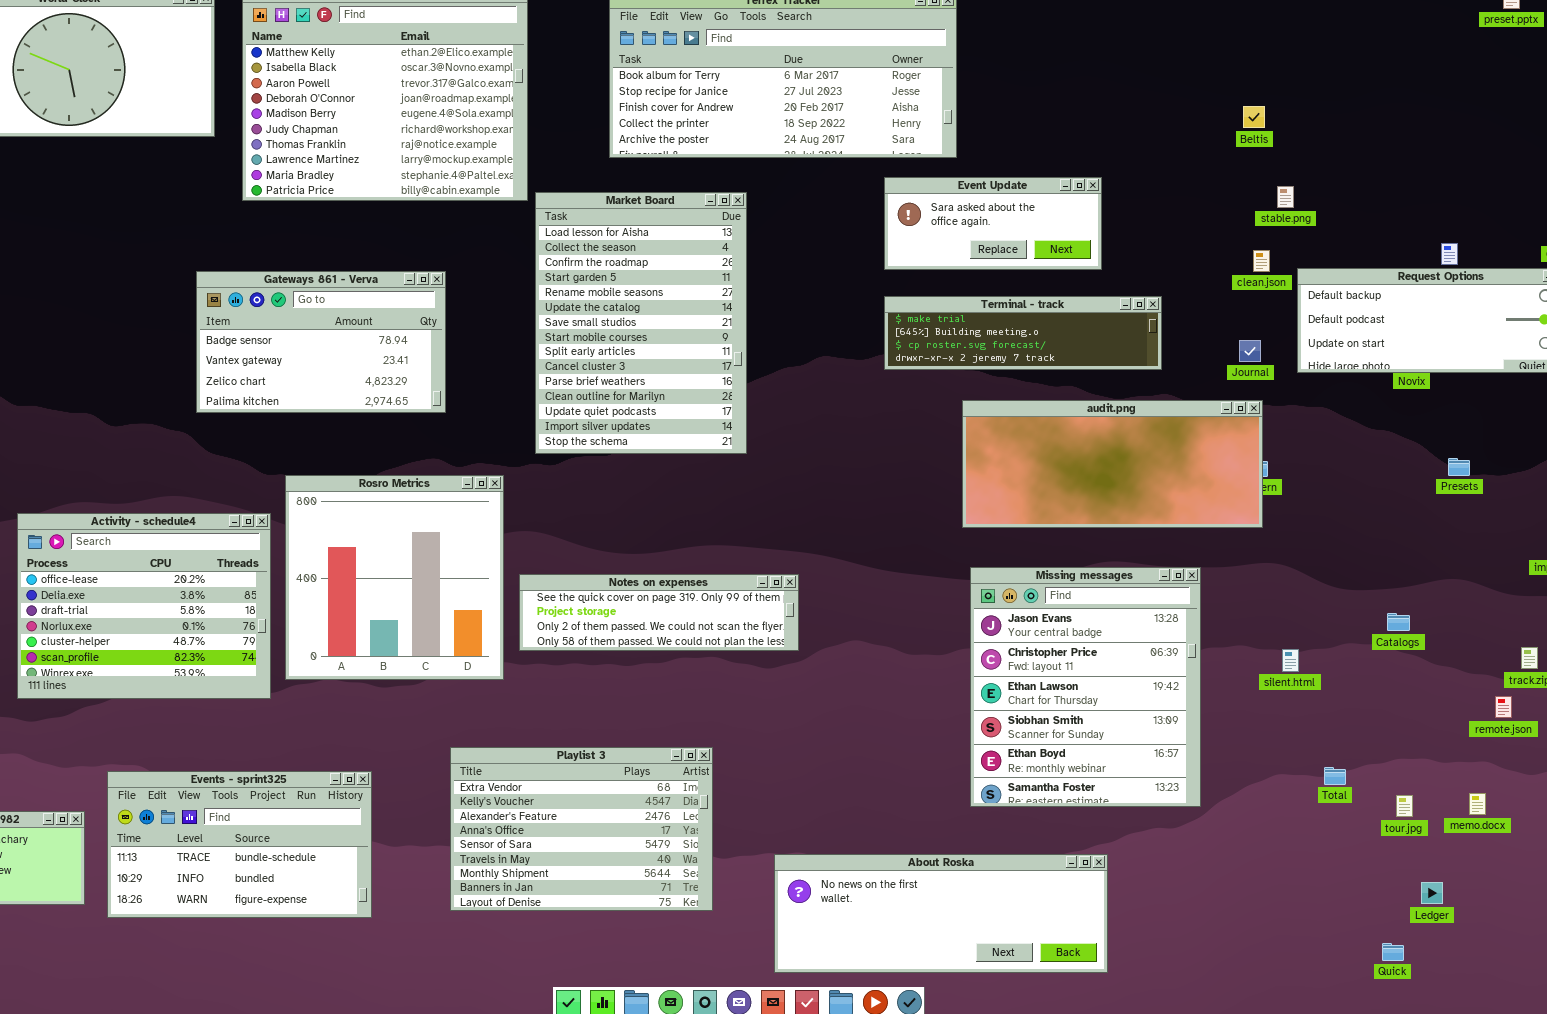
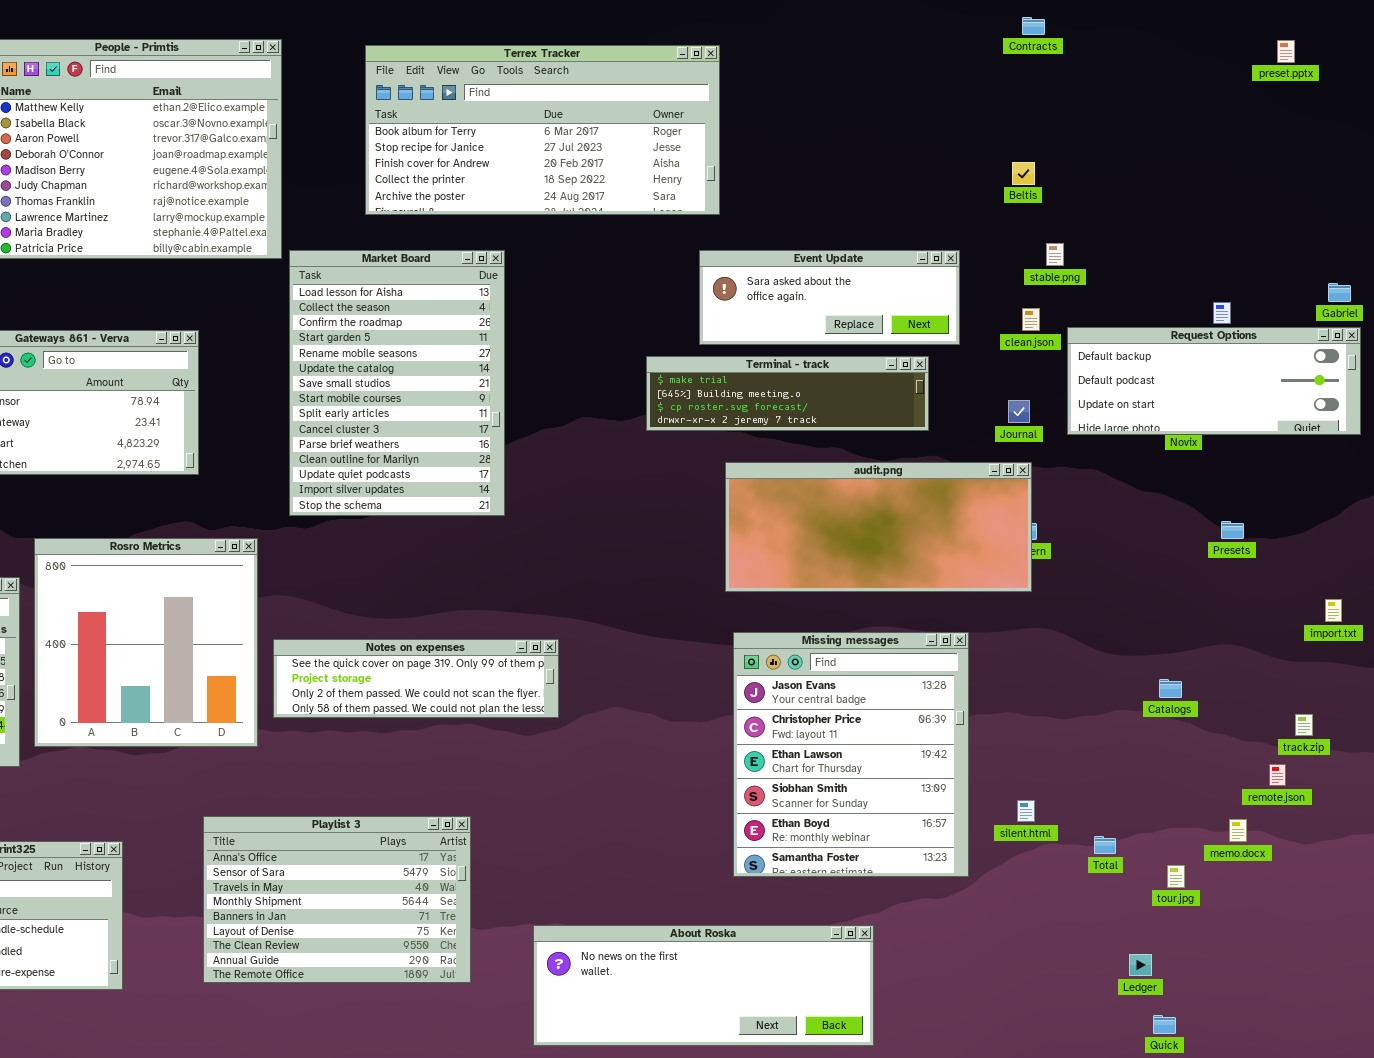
Event Update: [884,177,1102,270] -> [699,250,960,345], moved, resized
silent.html: [1282,649,1299,672] -> [1017,800,1035,822], moved
Playlist 3: [450,747,713,911] -> [203,816,471,983], scrolled down 3 rows
memo.docx: [1469,793,1486,815] -> [1229,819,1247,842], moved
Ledger: [1421,882,1443,904] -> [1129,954,1152,976], moved

